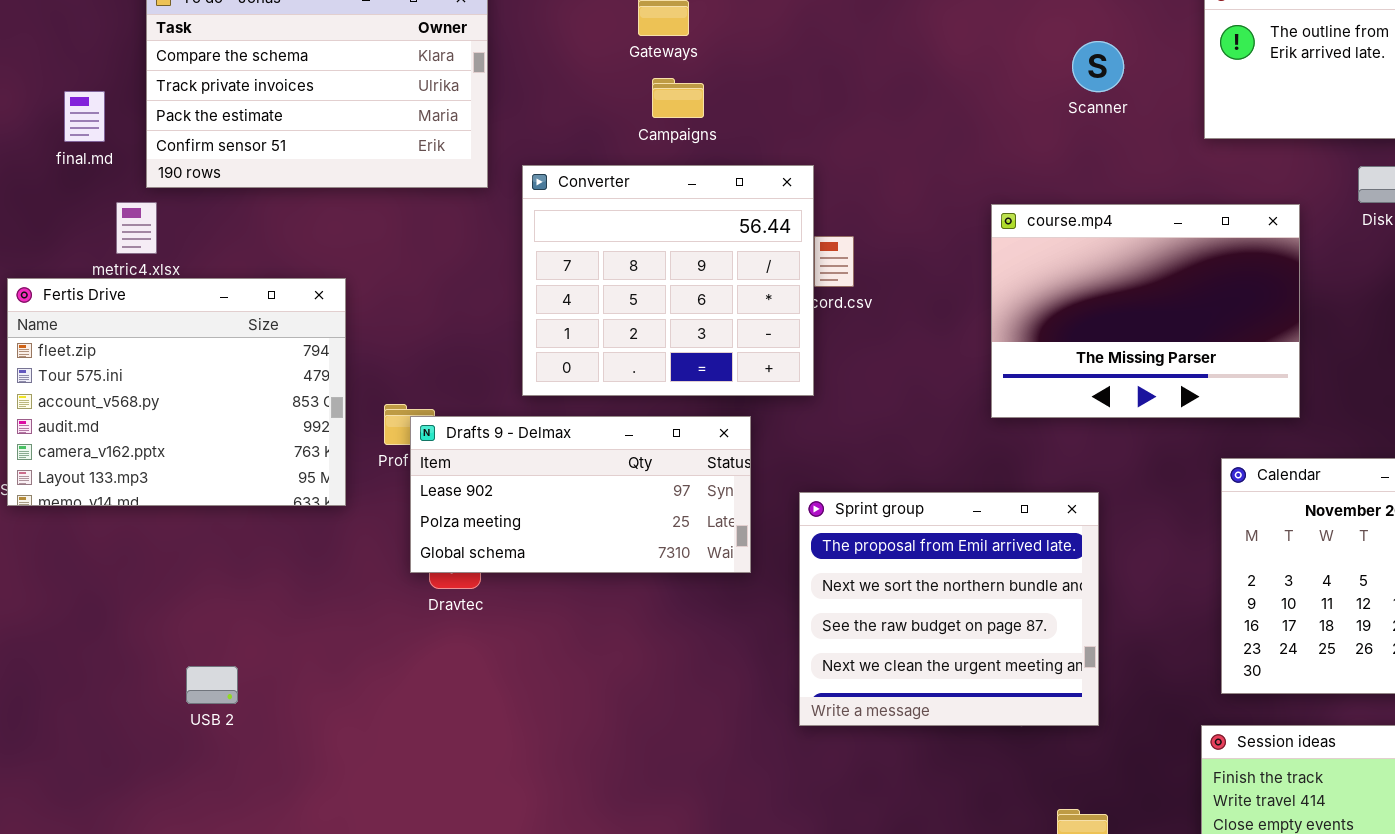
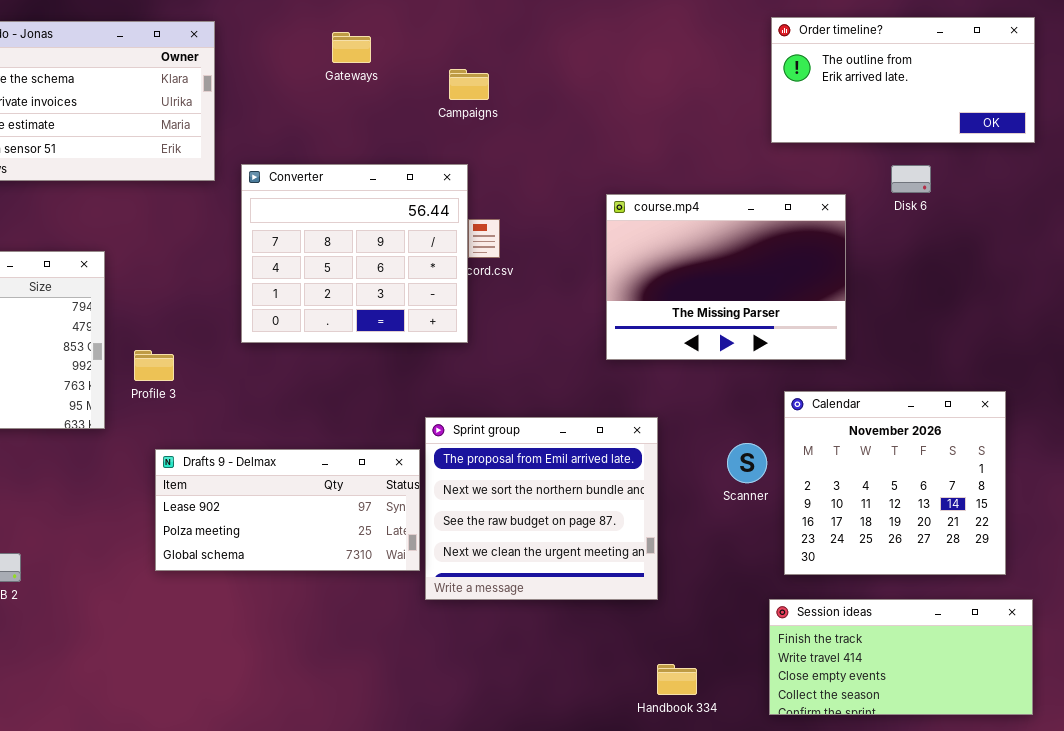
Scanner: [1072,41,1124,92] -> [727,443,767,483], moved
Campaigns: [652,78,704,118] -> [449,69,489,100], moved
Drafts 9 - Delmax: [410,416,751,573] -> [155,449,420,571], moved
Sprint group: [799,492,1099,726] -> [425,417,658,600], moved

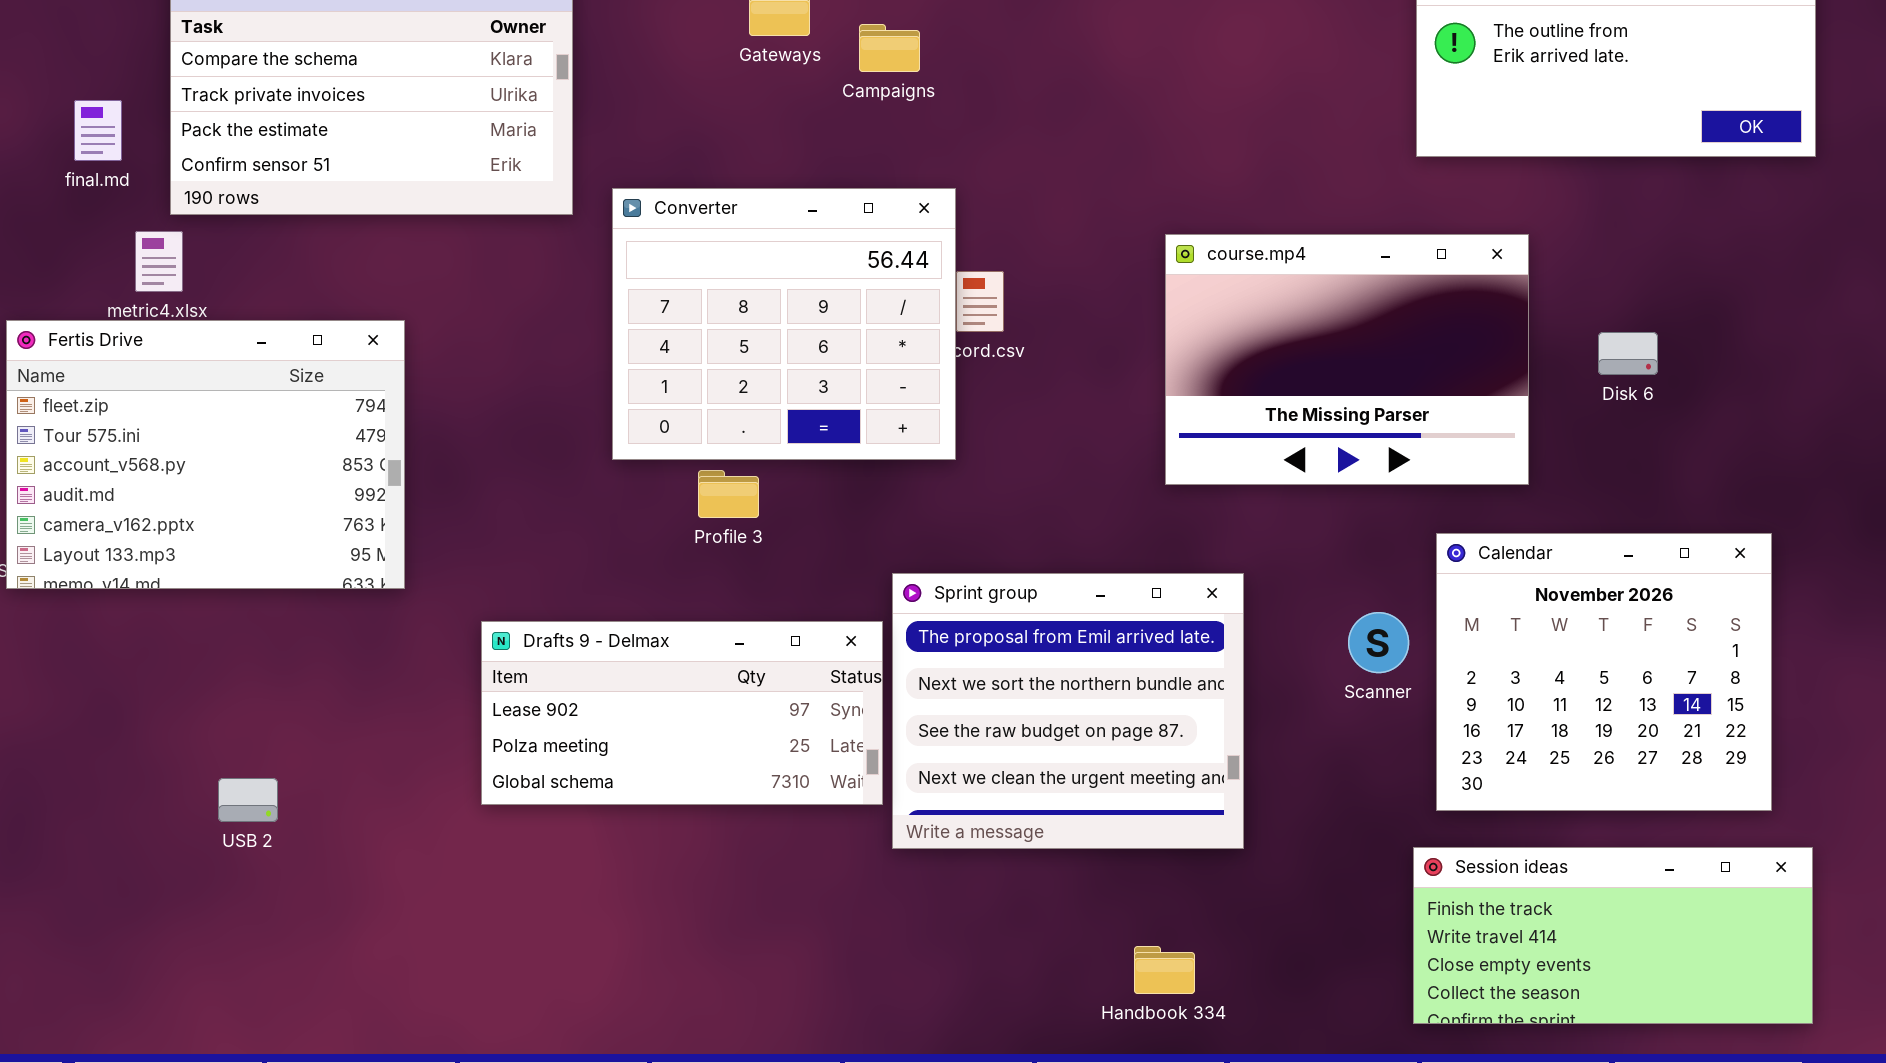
Campaigns: [449,69,489,100] -> [859,24,920,72], moved
Disk 6: [891,165,931,193] -> [1598,332,1658,375], moved
Profile 3: [134,350,174,381] -> [698,470,759,518], moved
Handbook 334: [657,664,697,695] -> [1134,946,1195,994], moved

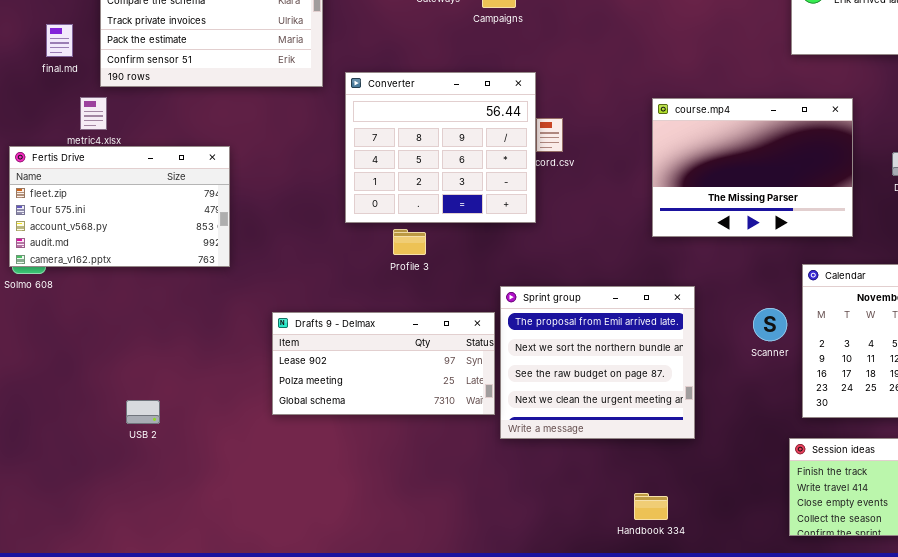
Fertis Drive: [6,320,405,589] -> [9,146,230,267], resized

